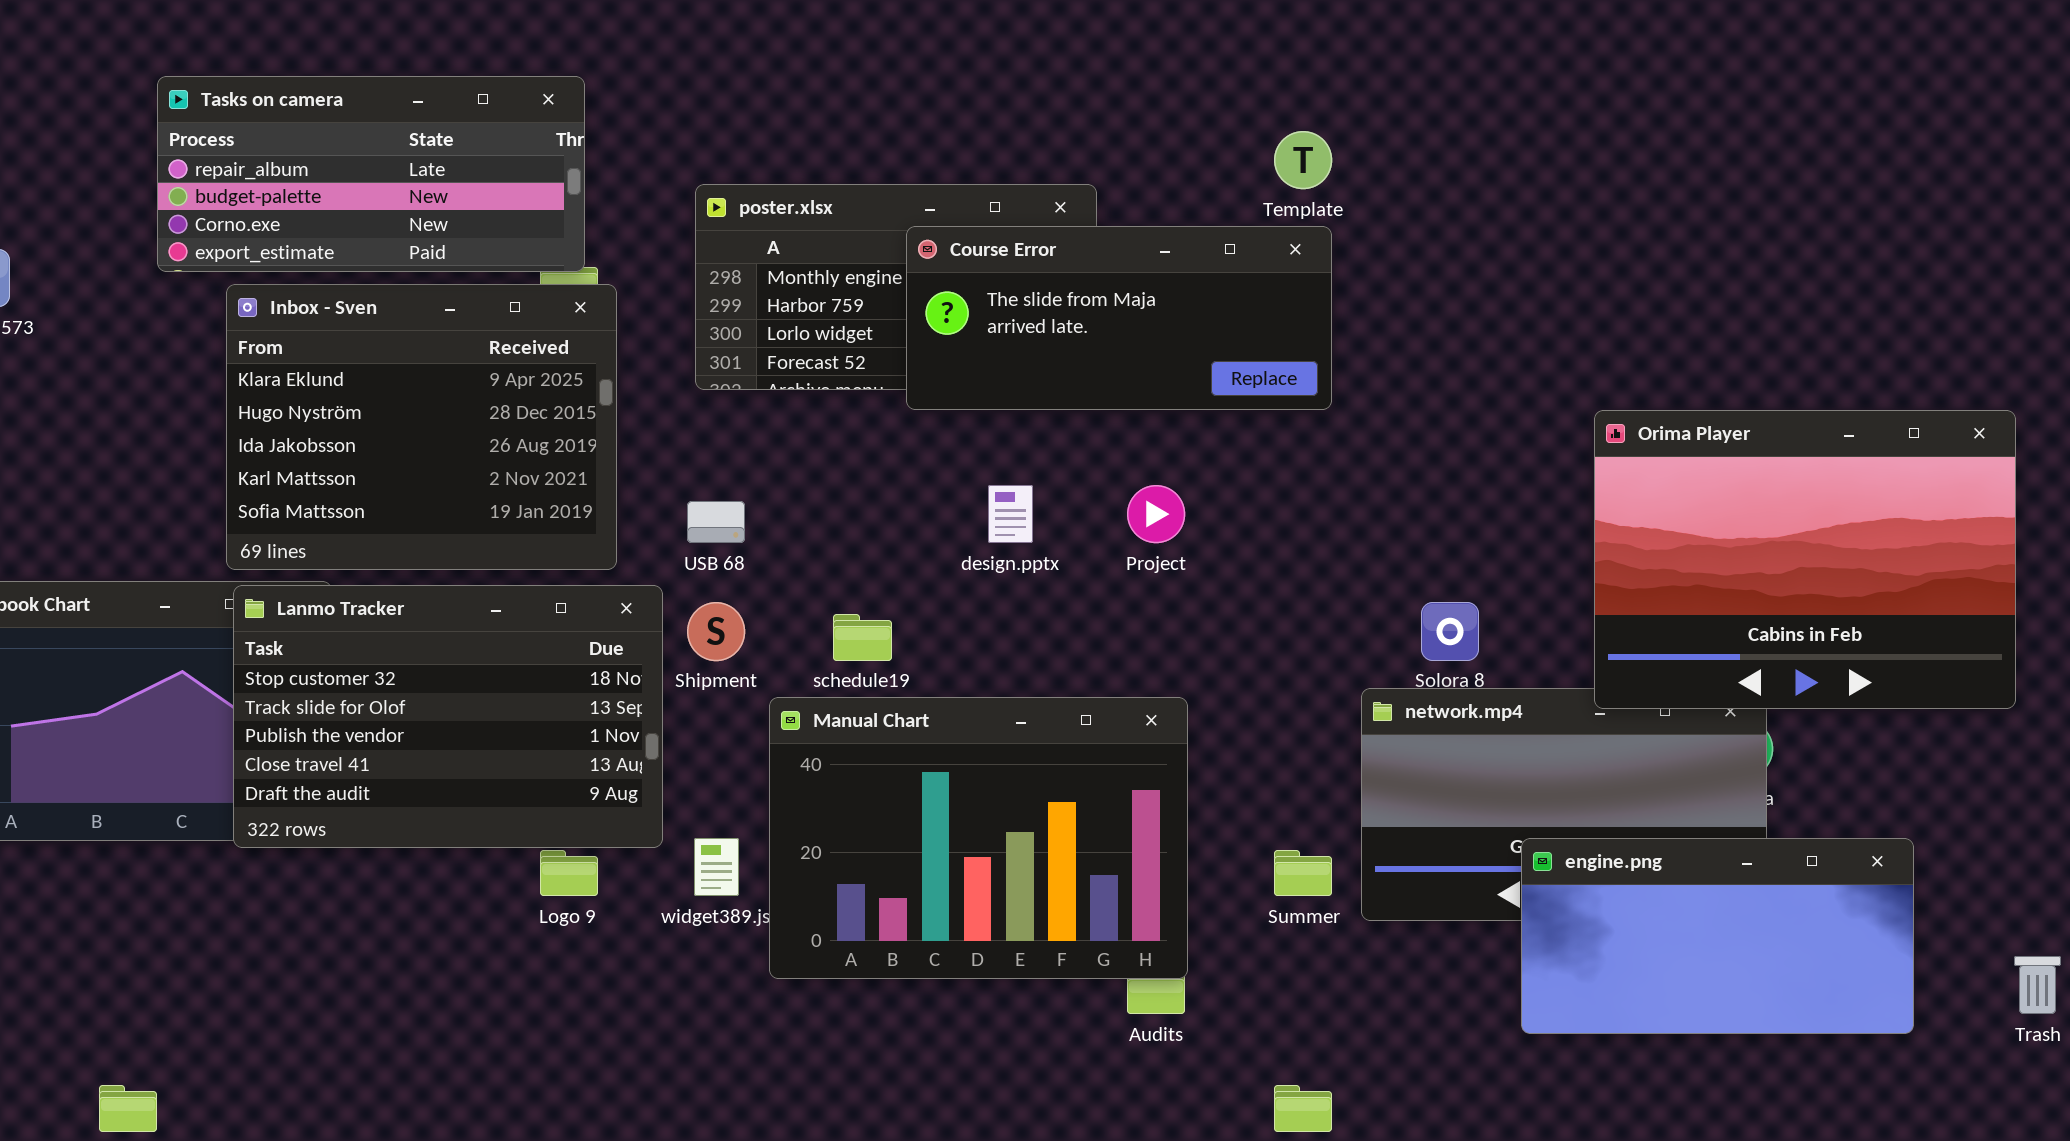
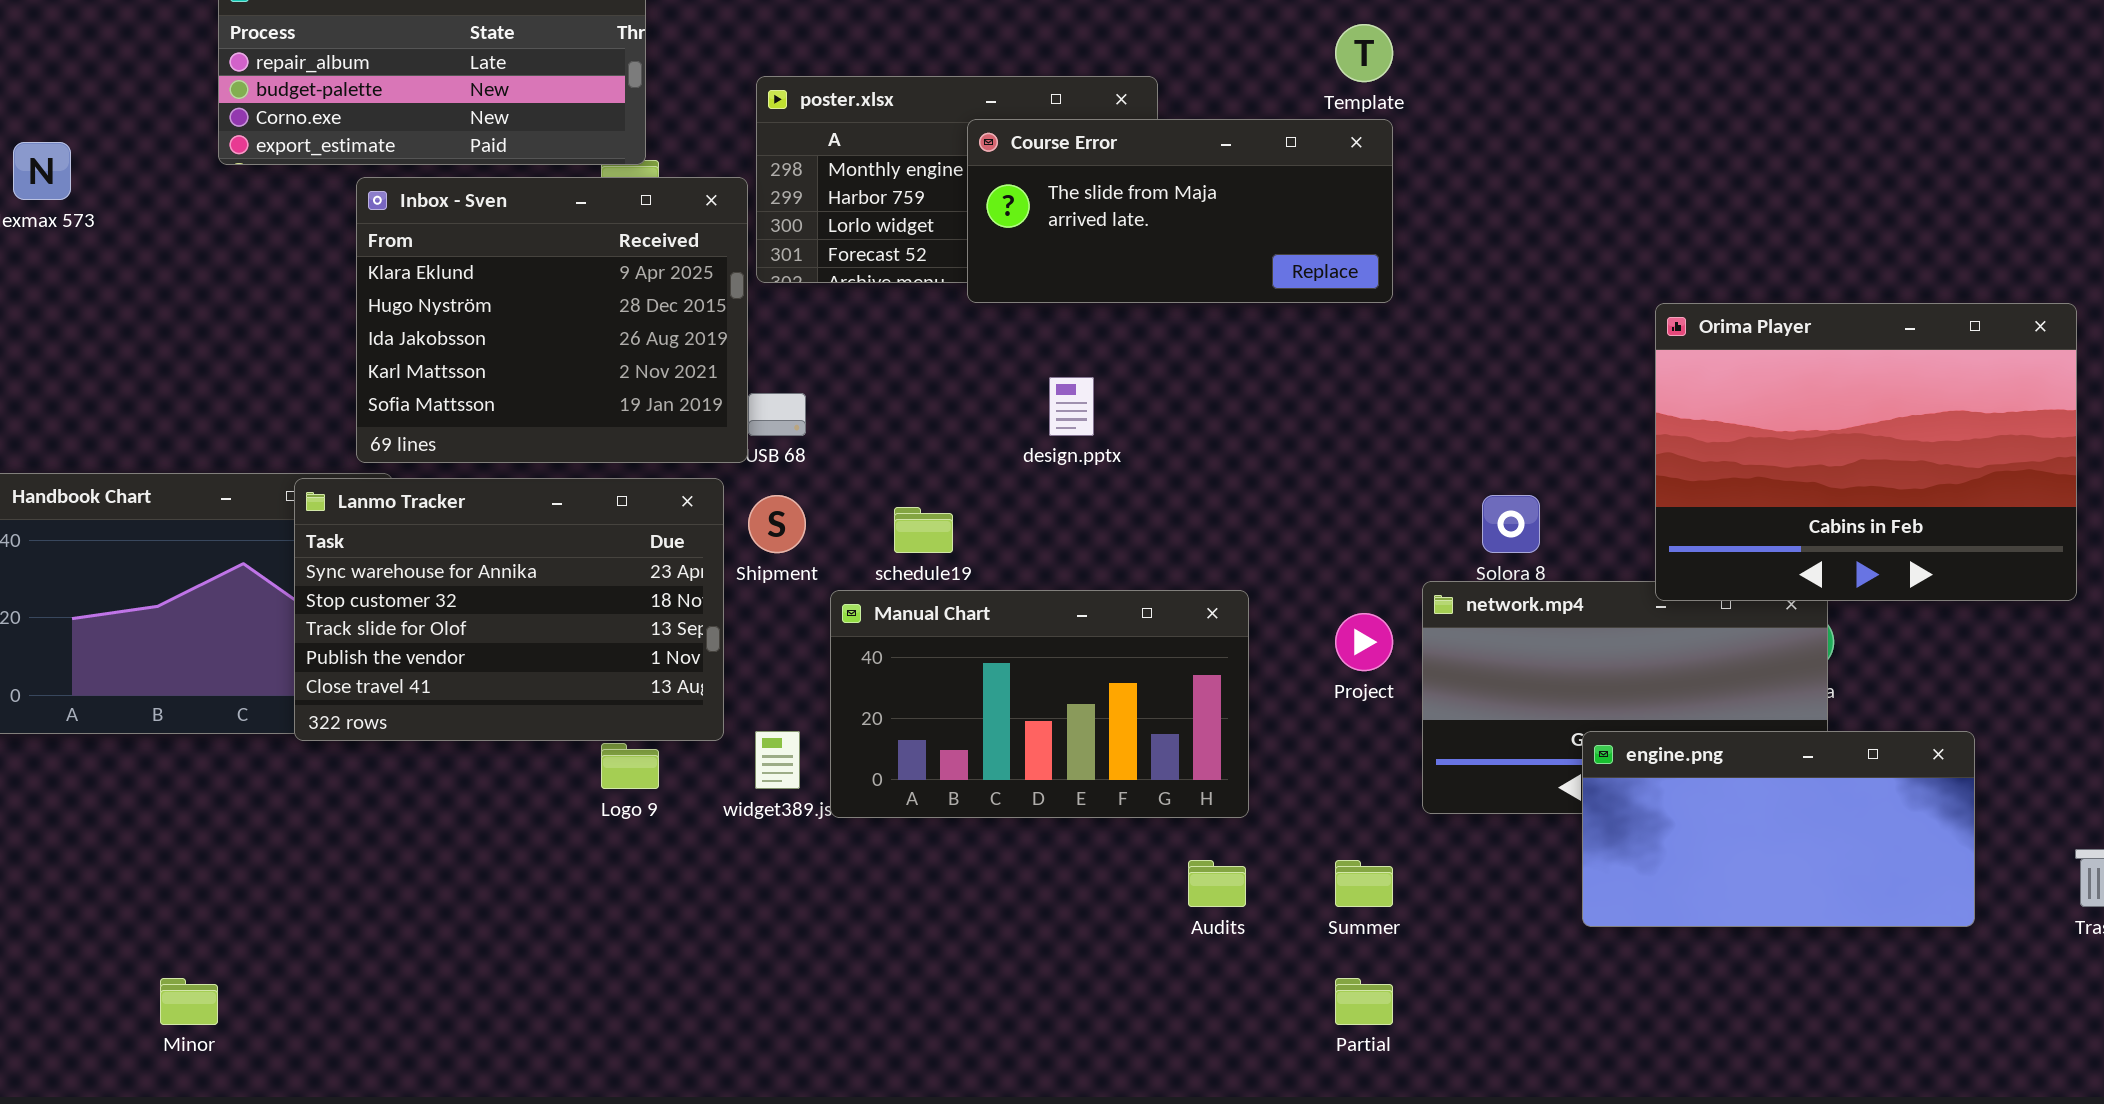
Inbox - Sven: [226,284,617,570] -> [356,177,748,463], moved
Project: [1127,485,1185,543] -> [1335,613,1393,671], moved
Lanmo Tracker: [233,585,663,848] -> [294,478,724,741], scrolled up 1 row
Manual Chart: [769,697,1188,979] -> [830,590,1249,818], resized
Summer: [1274,850,1332,896] -> [1335,860,1393,907], moved

